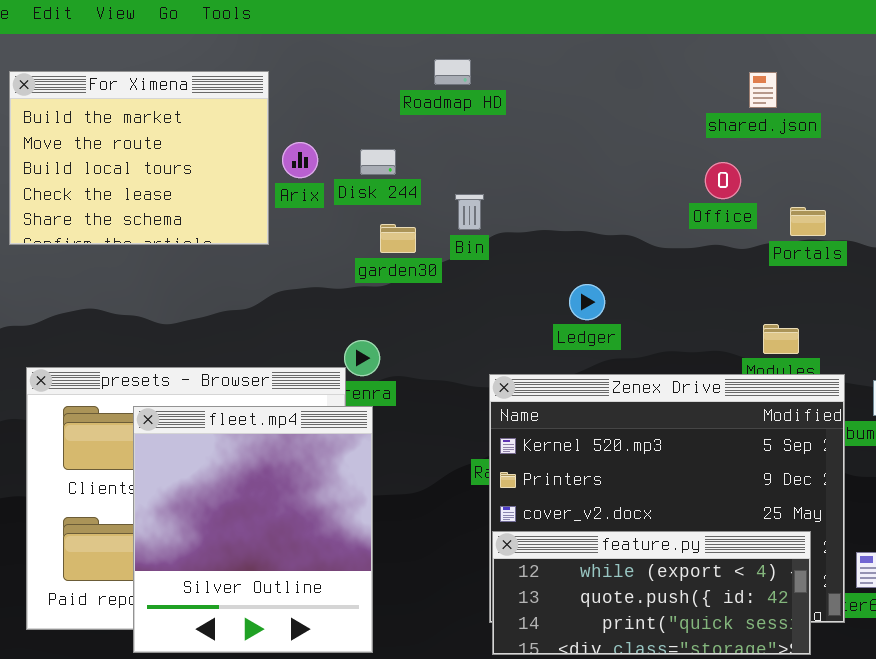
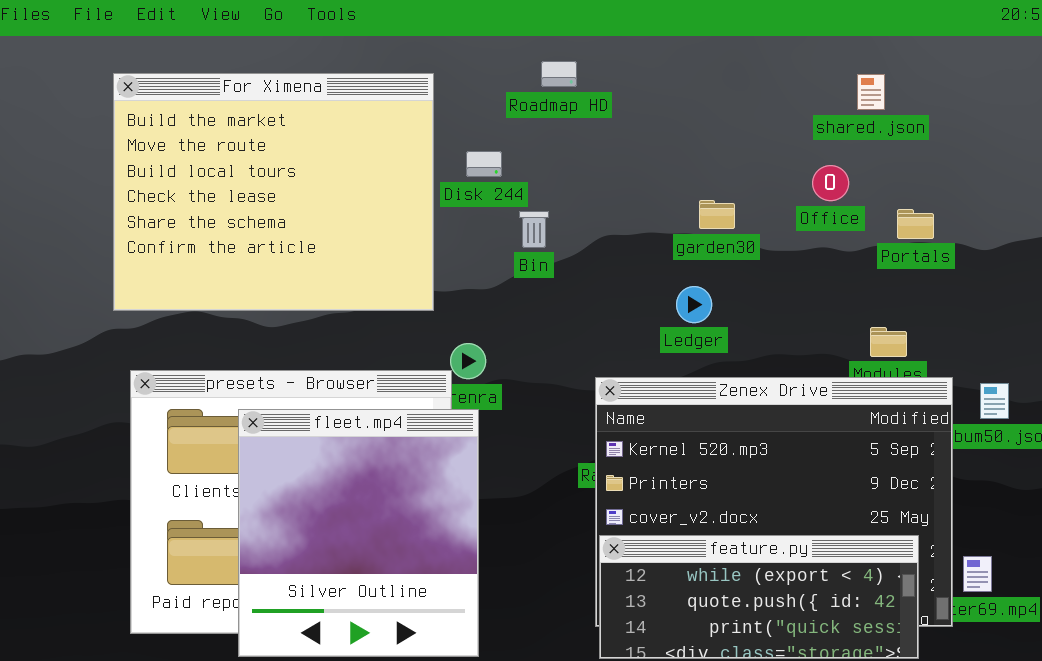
For Ximena: [9,71,269,245] -> [113,73,434,311], resized
Bin: [455,194,484,230] -> [519,211,549,248], moved
garden30: [380,224,416,253] -> [699,200,735,229], moved

